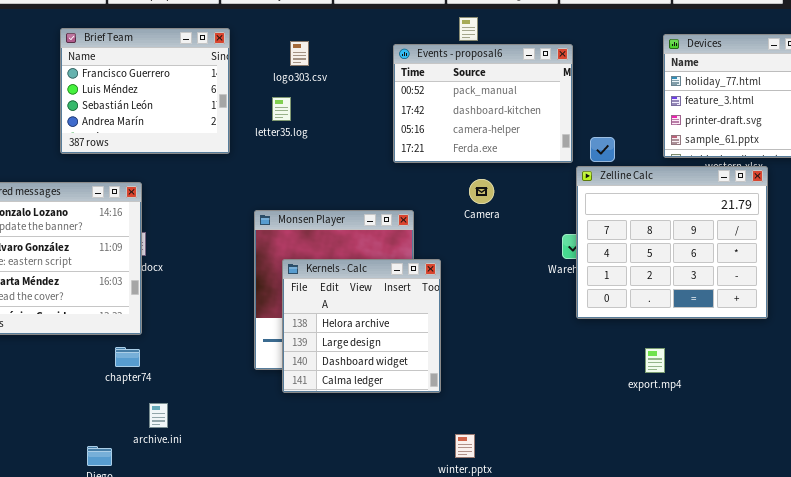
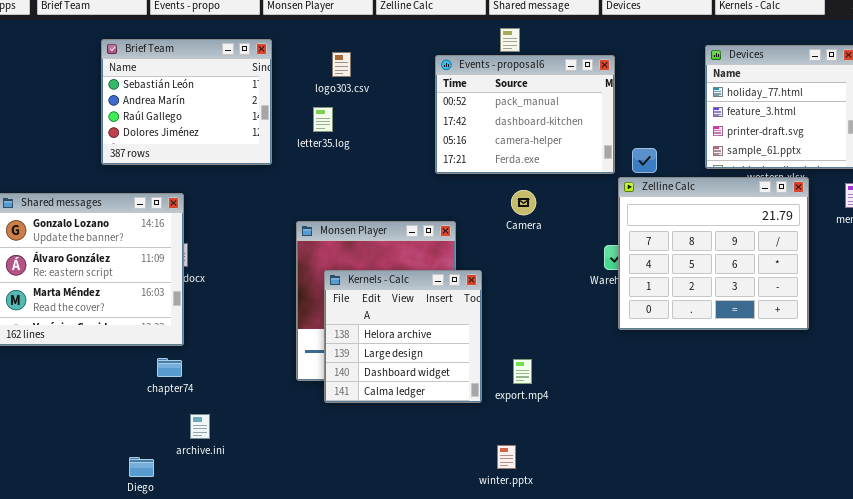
Brief Team: [60,28,230,154] -> [101,39,272,165], scrolled down 2 rows
export.mp4: [645,348,665,373] -> [513,359,532,384], moved

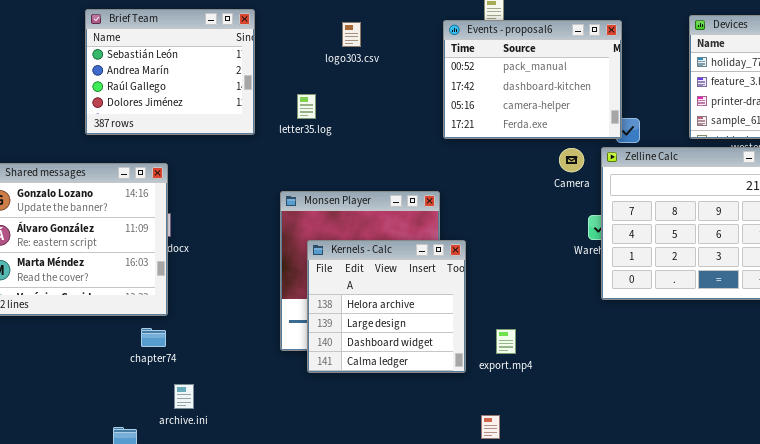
logo303.csv: [332,52,351,77] -> [342,22,361,47], moved
Events - proposal6: [435,55,615,174] -> [443,20,622,139], moved
letter35.log: [313,107,333,132] -> [297,94,316,119], moved
Camera: [511,190,536,215] -> [559,148,584,172], moved

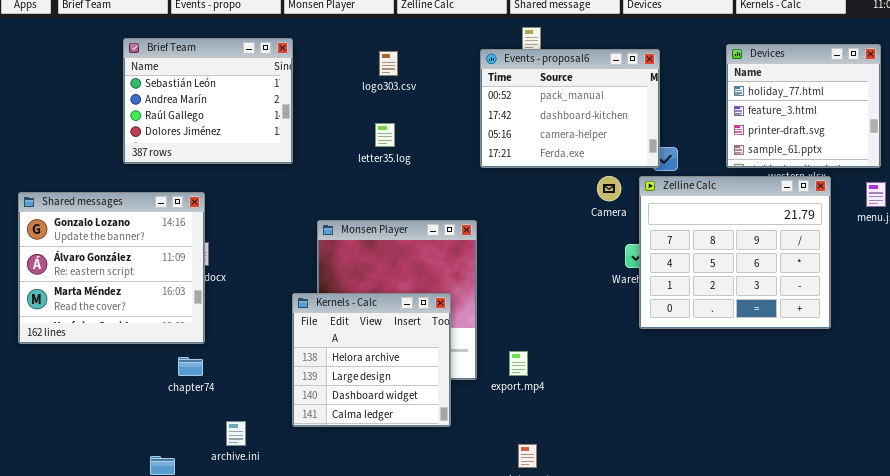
letter35.log: [297,94,316,119] -> [375,123,395,147], moved
Kernels - Calc: [307,240,466,373] -> [292,293,451,427], moved
export.mp4: [496,329,516,354] -> [509,351,528,376], moved
archive.ini: [174,384,194,409] -> [226,421,246,446], moved

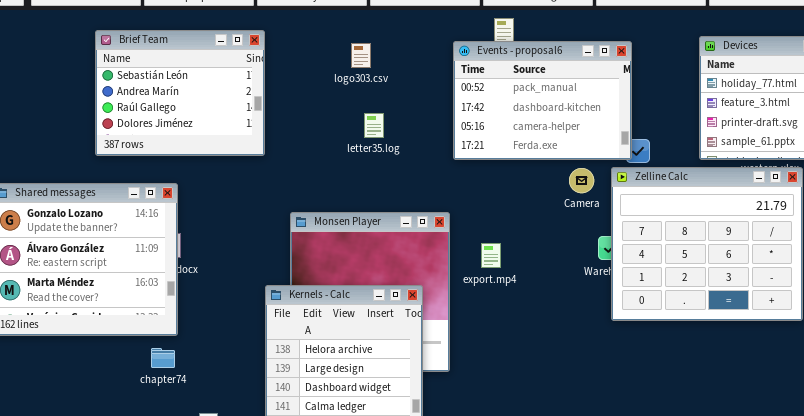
letter35.log: [375,123,395,147] -> [364,113,384,138], moved
export.mp4: [509,351,528,376] -> [481,243,501,268], moved

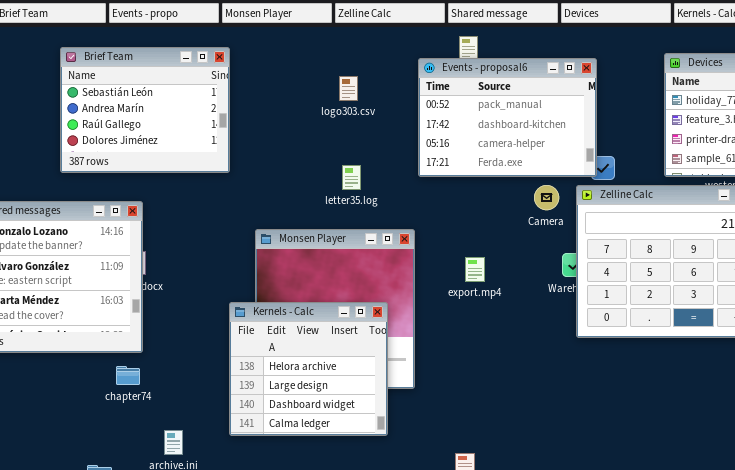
logo303.csv: [351,43,371,68] -> [339,76,358,101], moved
letter35.log: [364,113,384,138] -> [342,165,361,190], moved
export.mp4: [481,243,501,268] -> [465,257,485,282], moved

